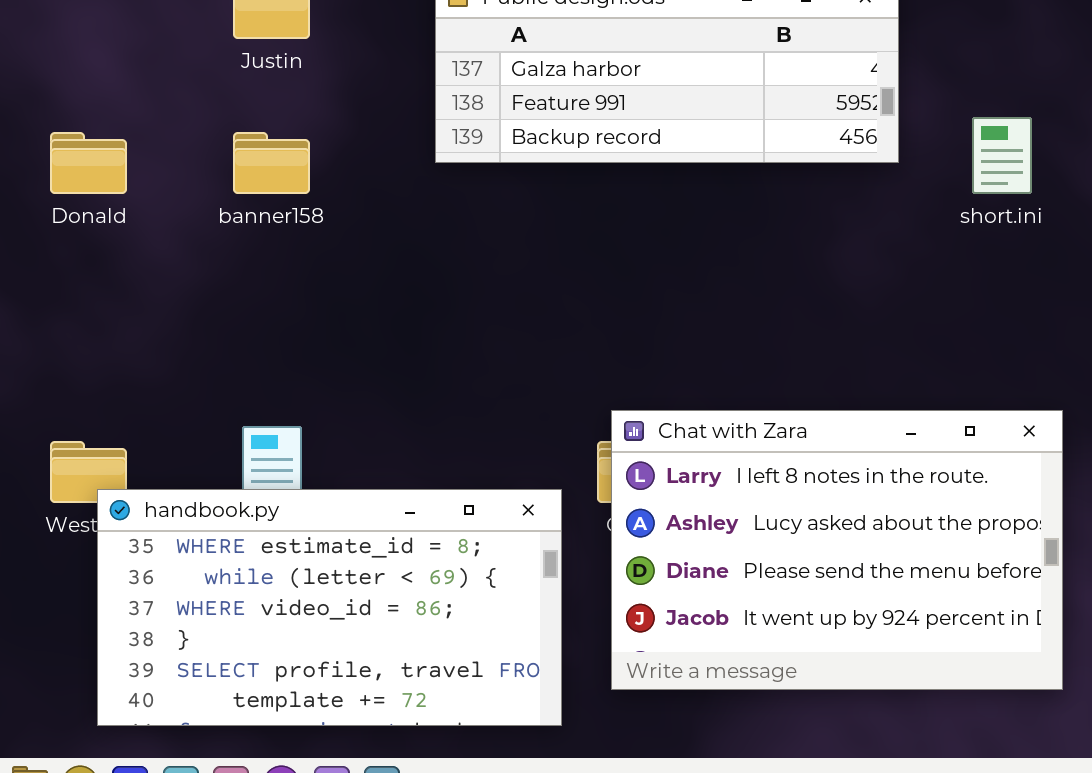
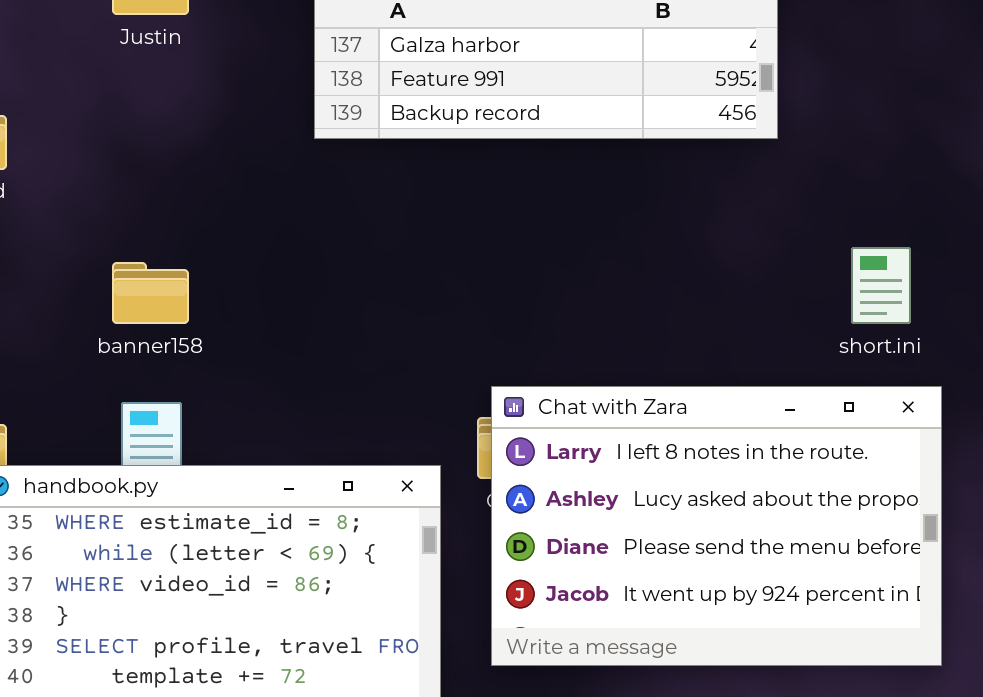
short.ini: [972,117,1032,194] -> [851,247,911,324], moved
banner158: [233,132,310,194] -> [112,262,189,324], moved

